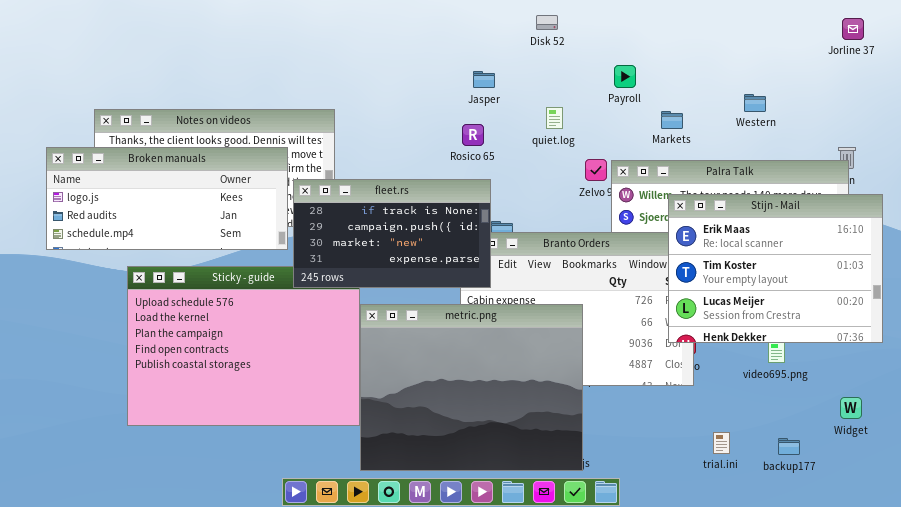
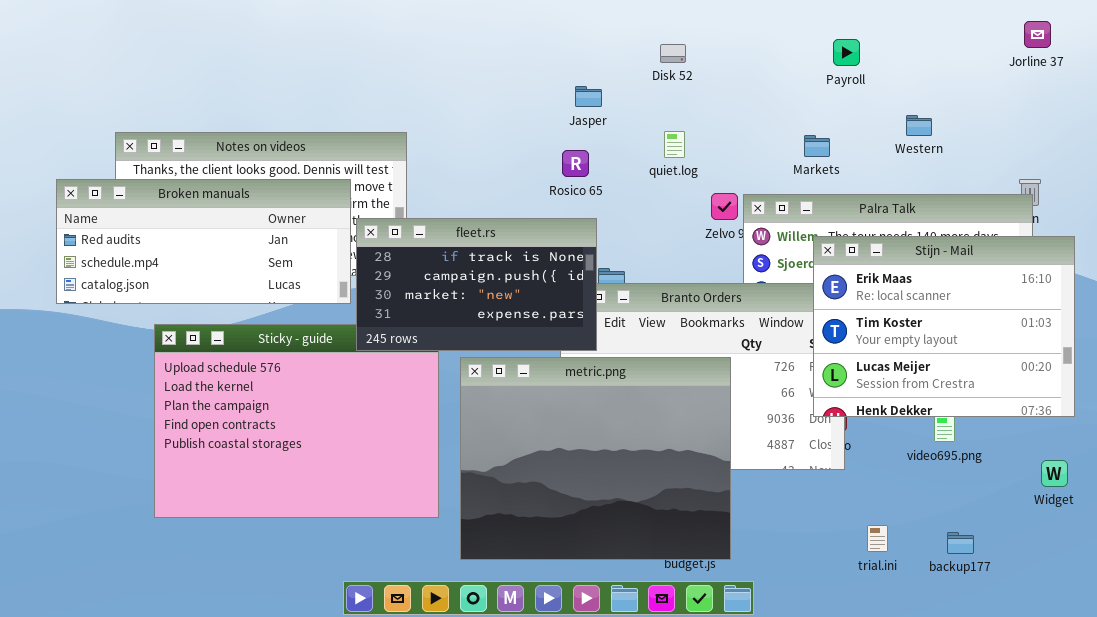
Disk 52: [536,15,558,30] -> [660,44,686,63], moved
Payroll: [614,65,636,88] -> [833,39,860,66], moved
Broken manuals: [46,147,288,250] -> [56,179,351,304], scrolled down 1 row
metric.png: [360,304,583,471] -> [460,357,731,560], moved
Widget: [840,397,862,419] -> [1041,460,1068,487], moved

